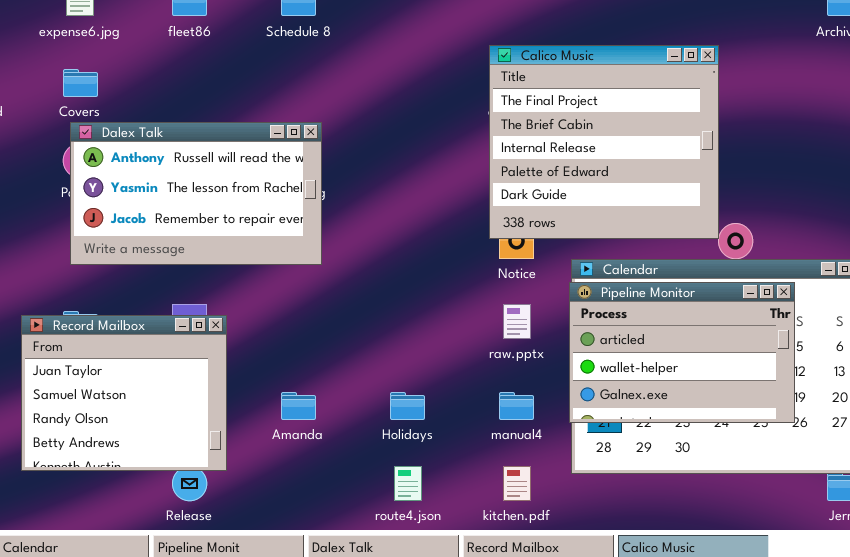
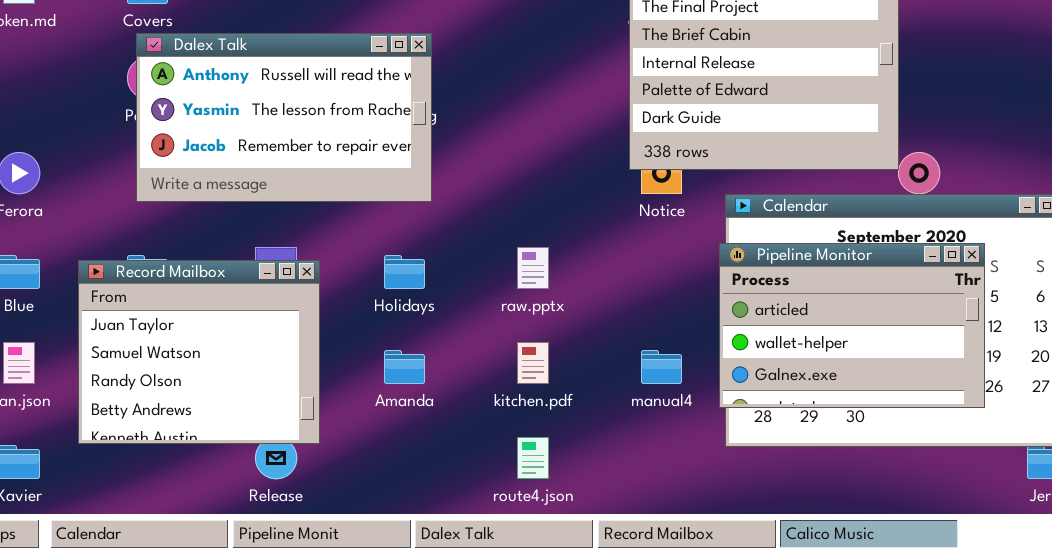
Pipeline Monitor: [569,282,795,423] -> [719,243,985,408], moved
raw.pptx: [503,304,531,339] -> [517,247,549,289], moved
Holidays: [390,392,425,420] -> [384,255,425,289], moved
kitchen.pdf: [503,466,531,501] -> [517,342,549,384], moved

